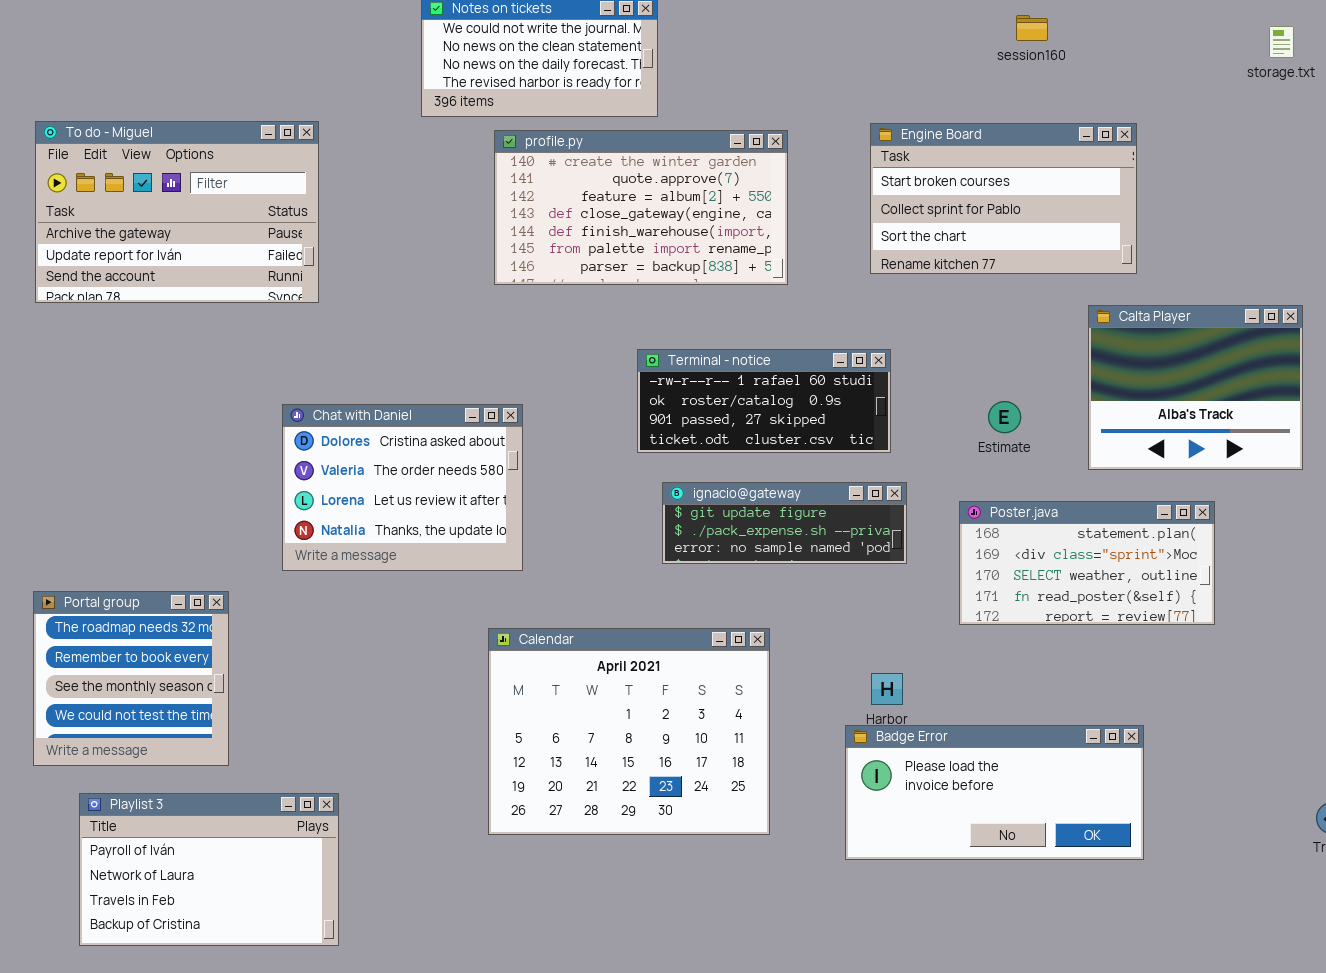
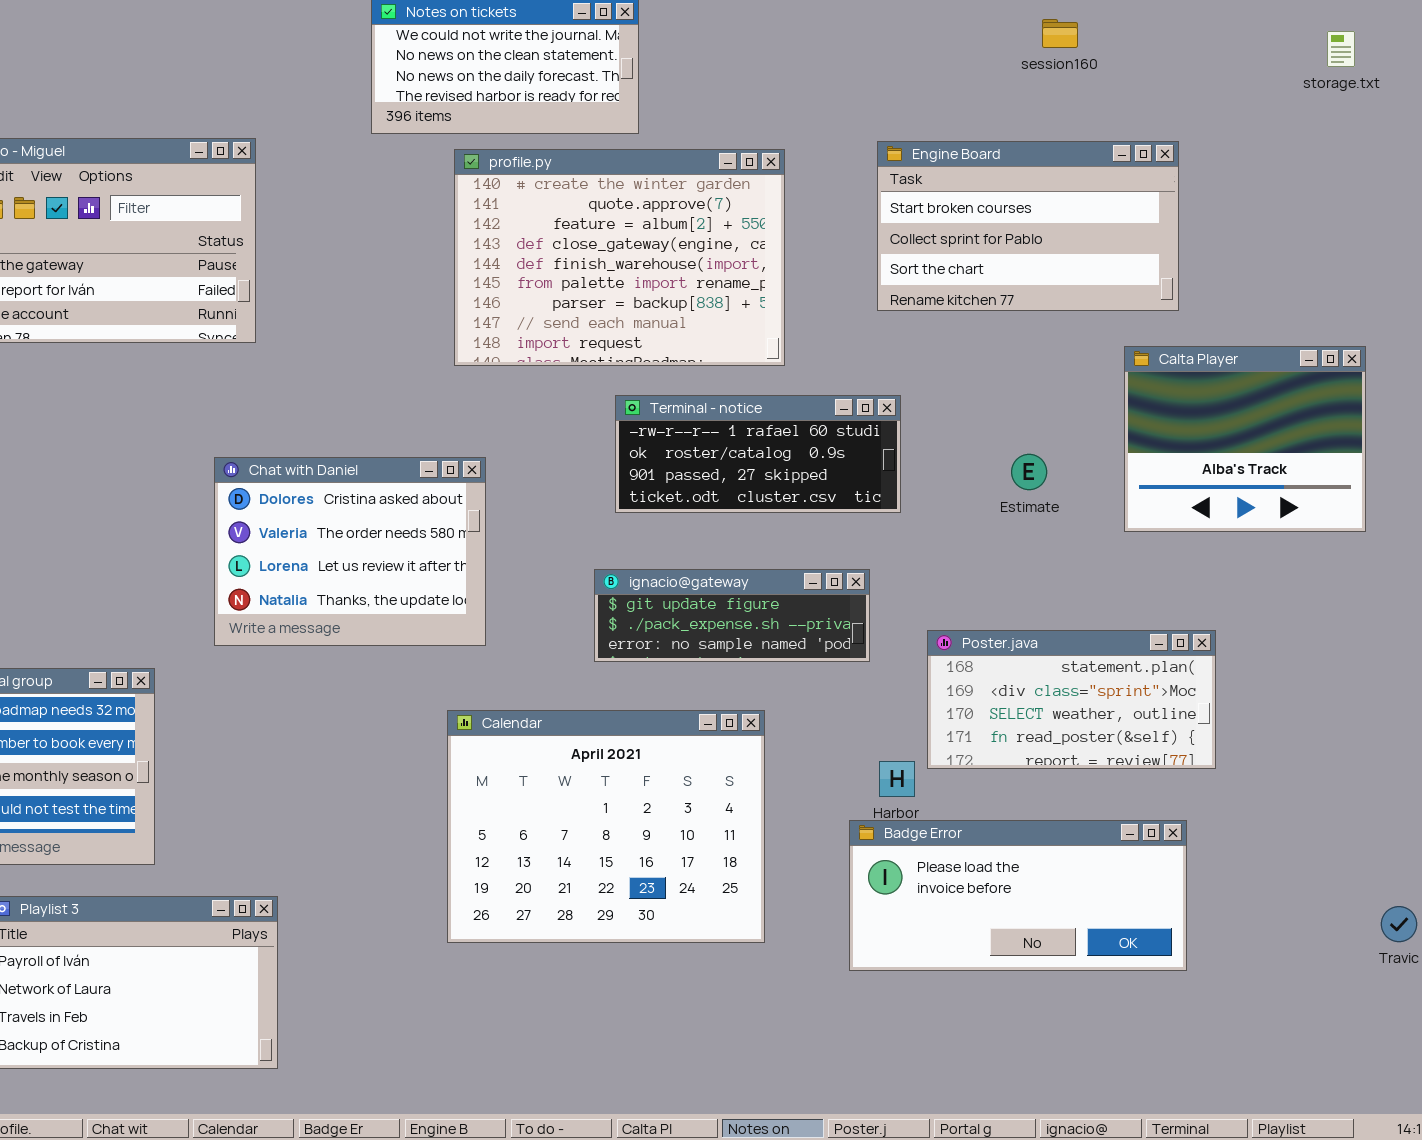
profile.py: [494,130,788,285] -> [454,149,785,366], resized
ignacio@gateway: [662,482,907,564] -> [594,569,870,662], moved
Poster.java: [959,501,1215,625] -> [927,630,1216,769], moved

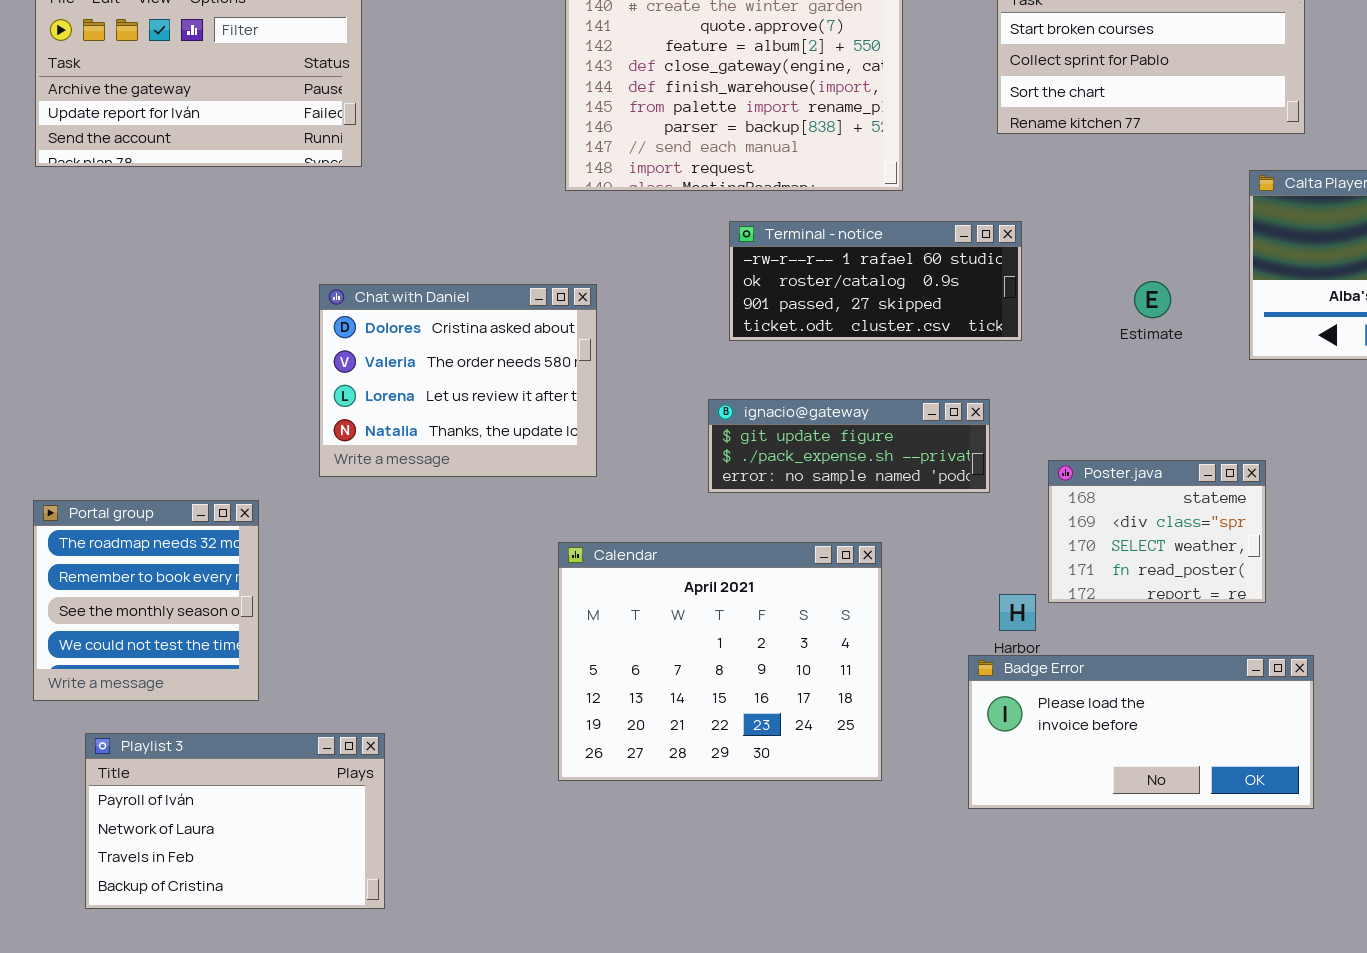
Poster.java: [927,630,1216,769] -> [1048,460,1266,603], resized

